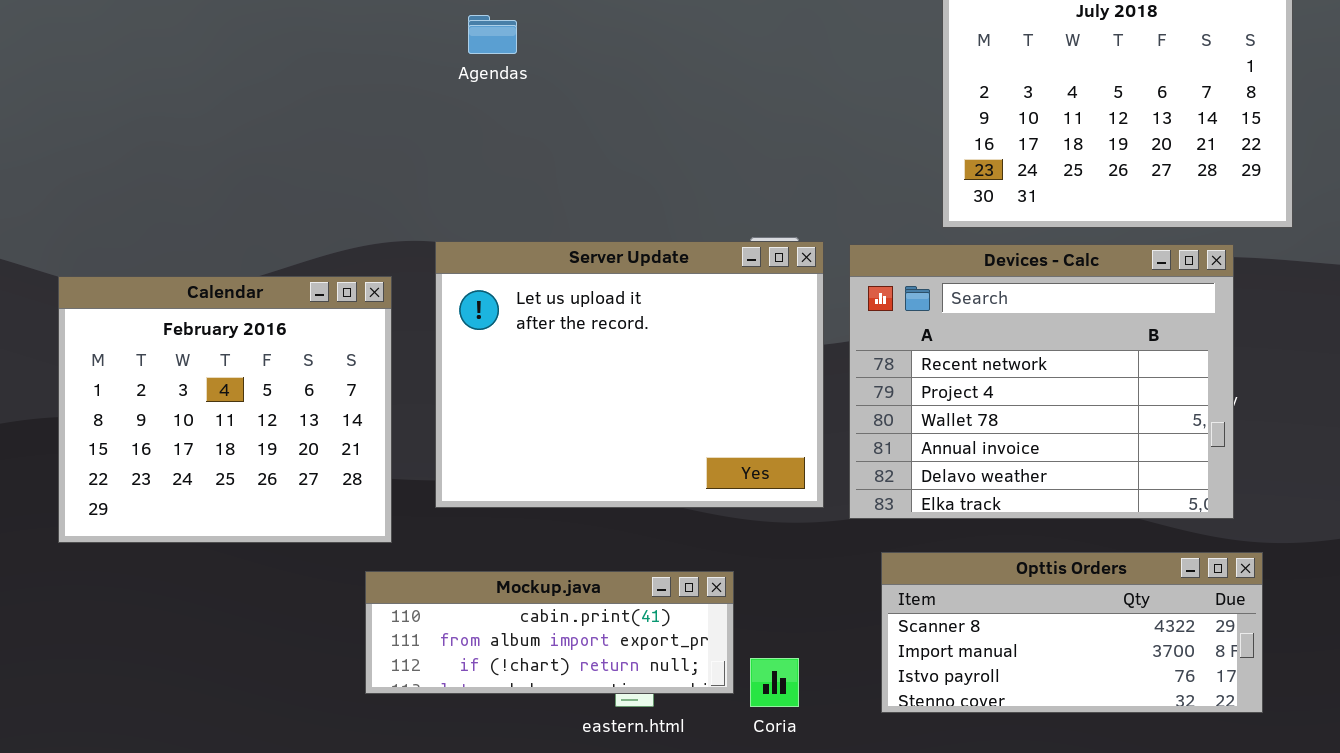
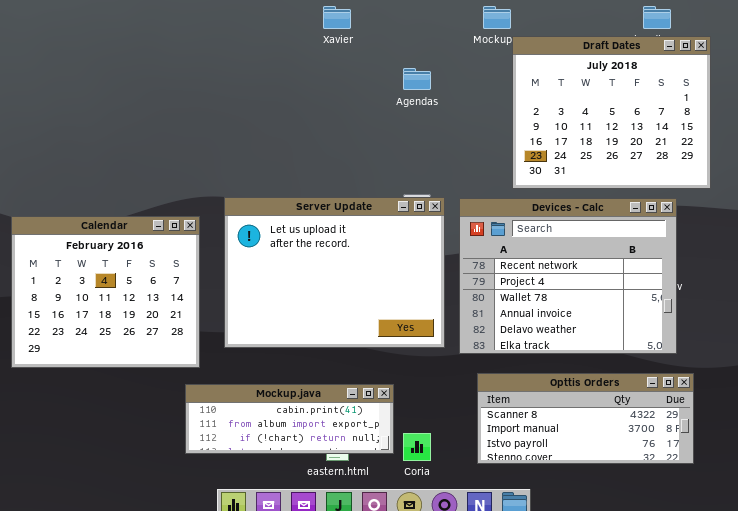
Agendas: [468,15,517,54] -> [403,68,431,90], moved

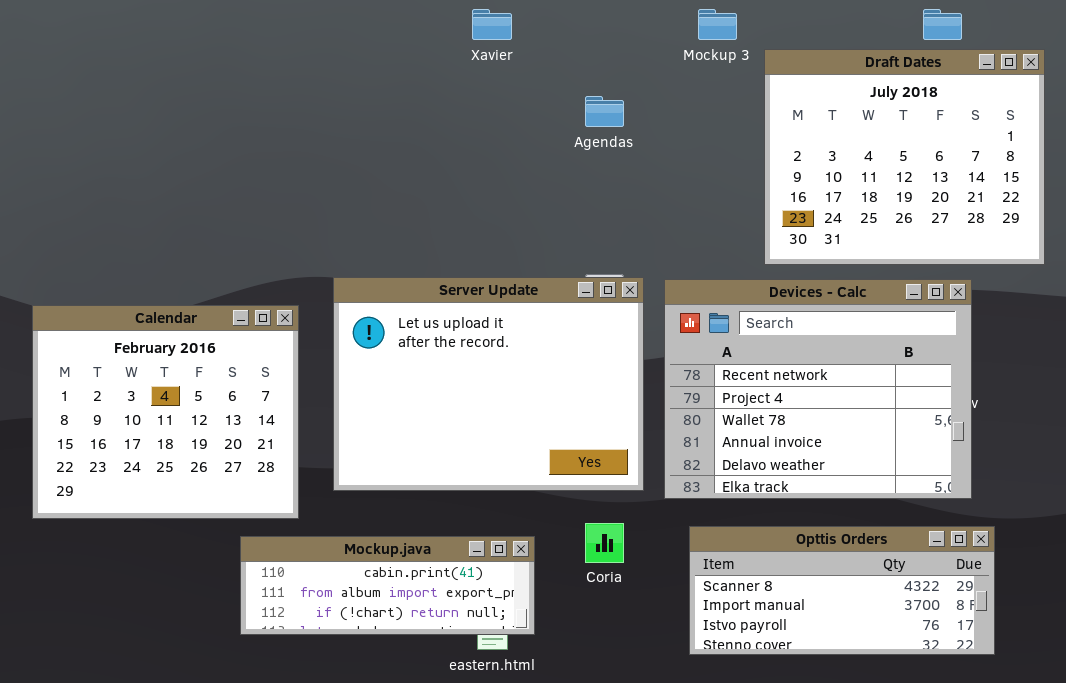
Draft Dates: [512,36,711,189] -> [764,49,1045,265], moved
Mockup.java: [185,384,394,454] -> [240,536,535,635], moved
Coria: [403,433,431,461] -> [585,523,624,563], moved

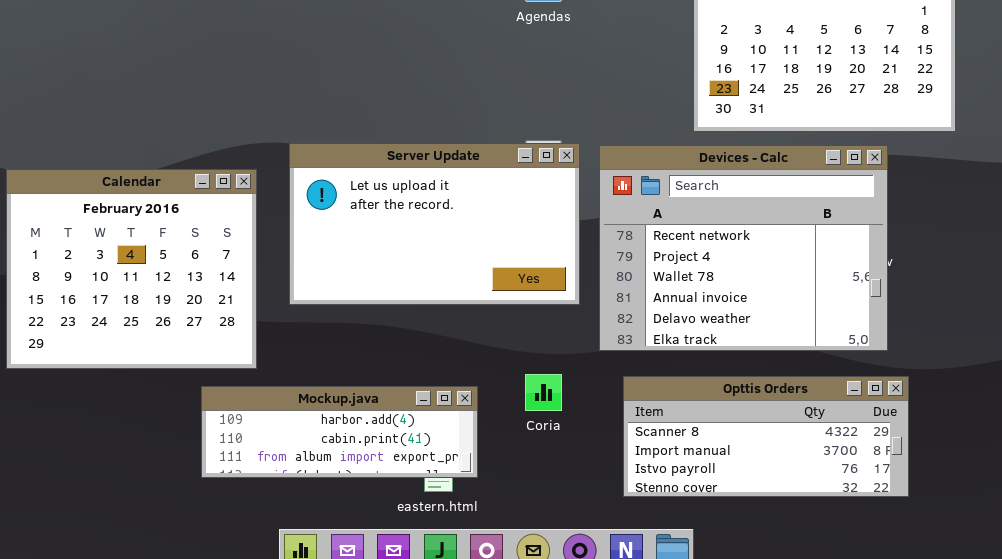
Server Update: [333,277,644,491] -> [289,143,580,305], resized
Mockup.java: [240,536,535,635] -> [201,386,478,478], scrolled up 1 row

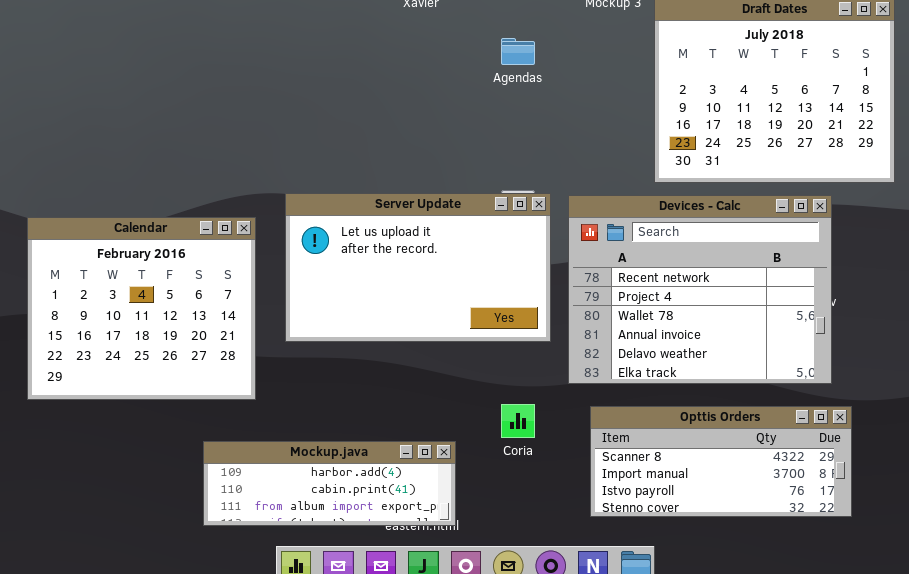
Mockup.java: [201,386,478,478] -> [203,441,456,526], moved

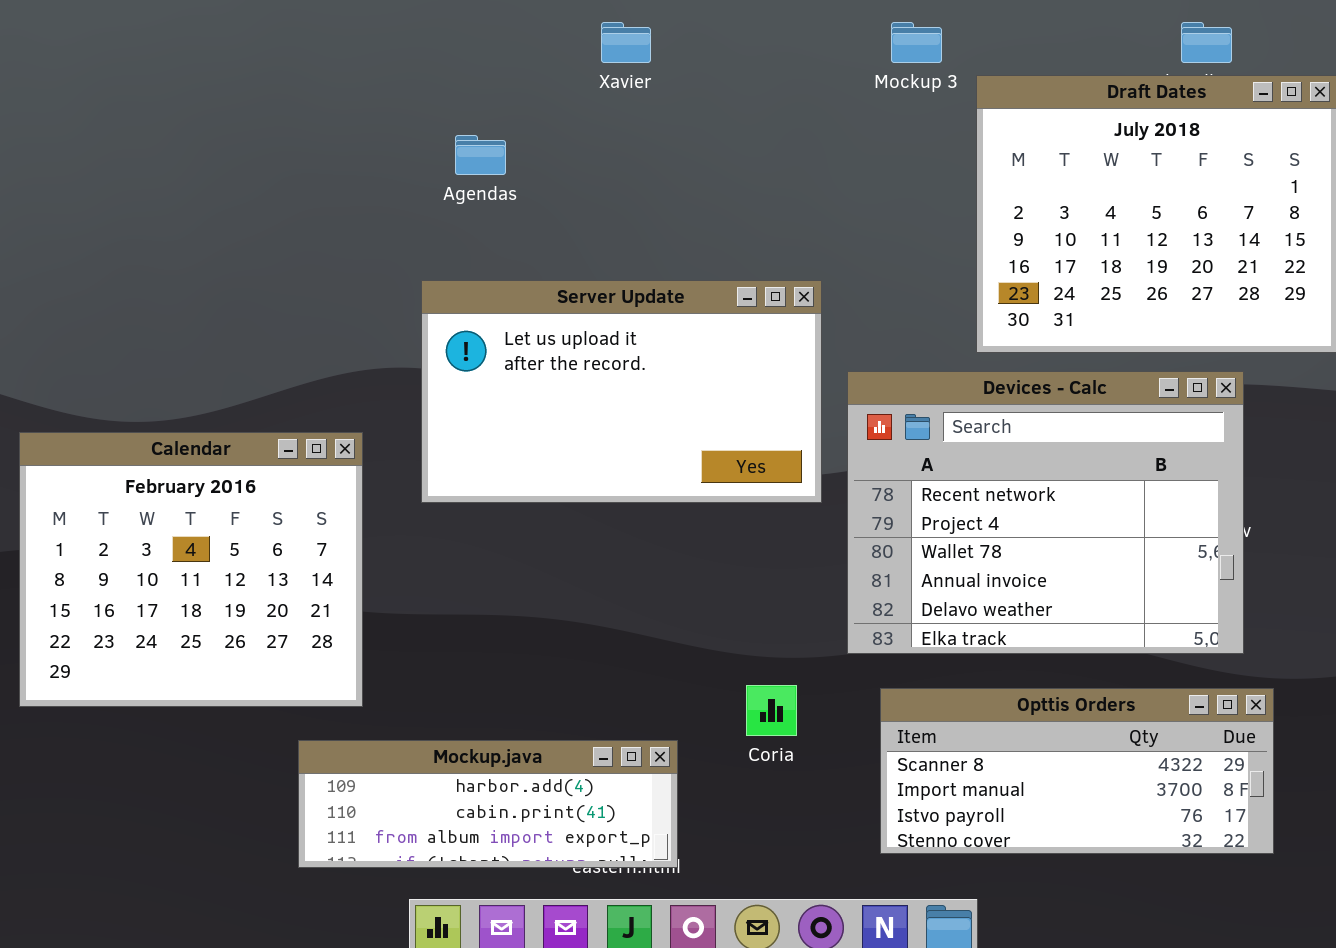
Agendas: [501,38,535,65] -> [455,135,506,175], moved
Server Update: [285,193,551,342] -> [421,280,822,503], moved
Calendar: [27,217,256,400] -> [19,432,363,707], moved

